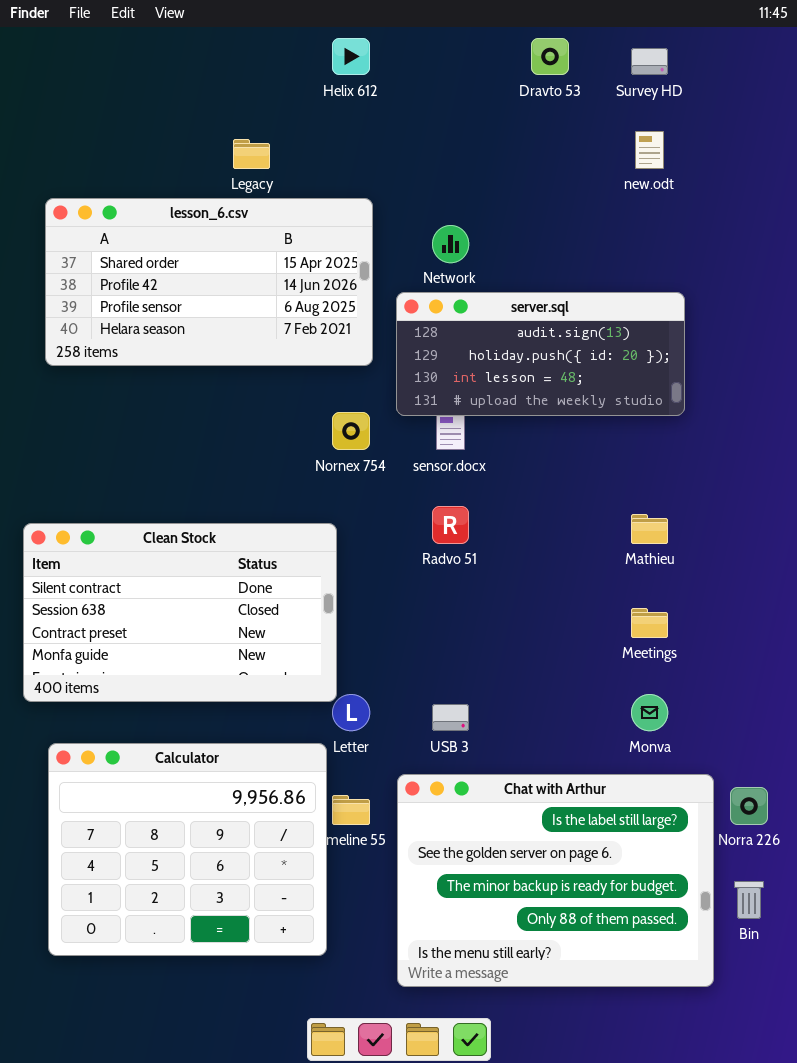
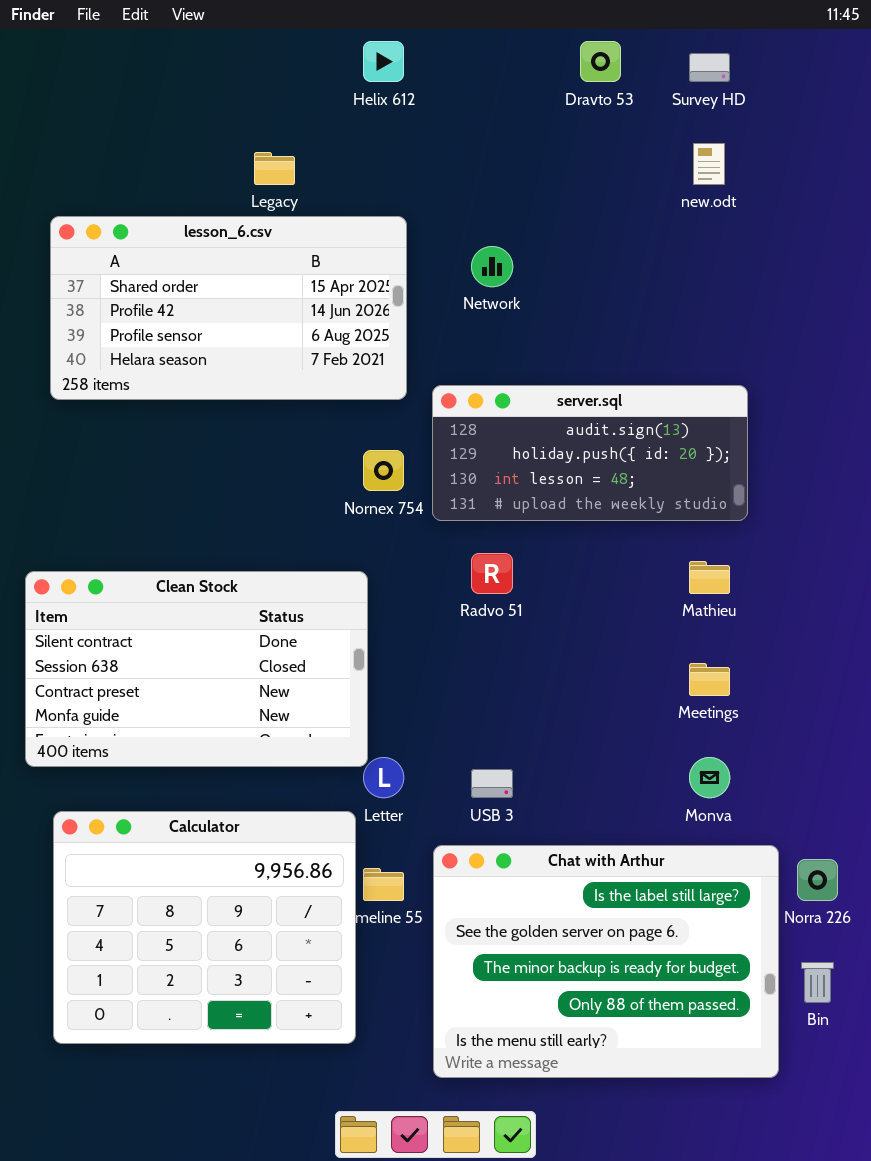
server.sql: [396,292,685,416] -> [432,385,748,521], moved

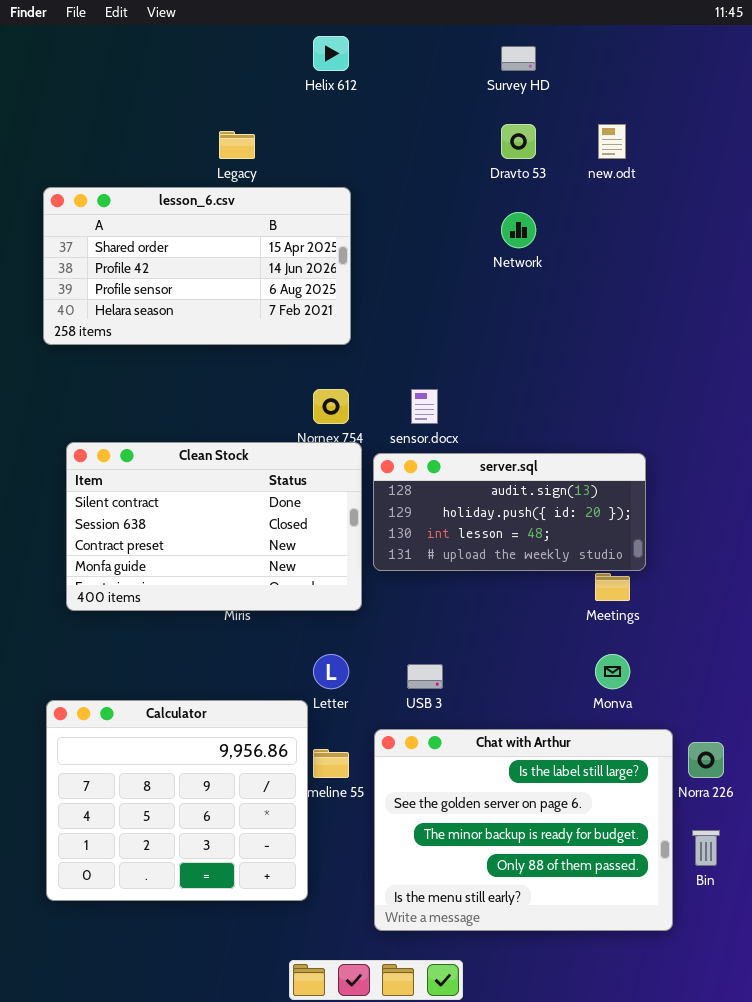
Dravto 53: [580,41,621,82] -> [501,124,536,159], moved
Survey HD: [689,53,730,82] -> [501,46,536,71], moved
Network: [471,246,513,287] -> [501,212,536,248], moved
server.sql: [432,385,748,521] -> [373,453,646,571], moved
Clean Stock: [25,571,368,767] -> [66,442,362,611], moved

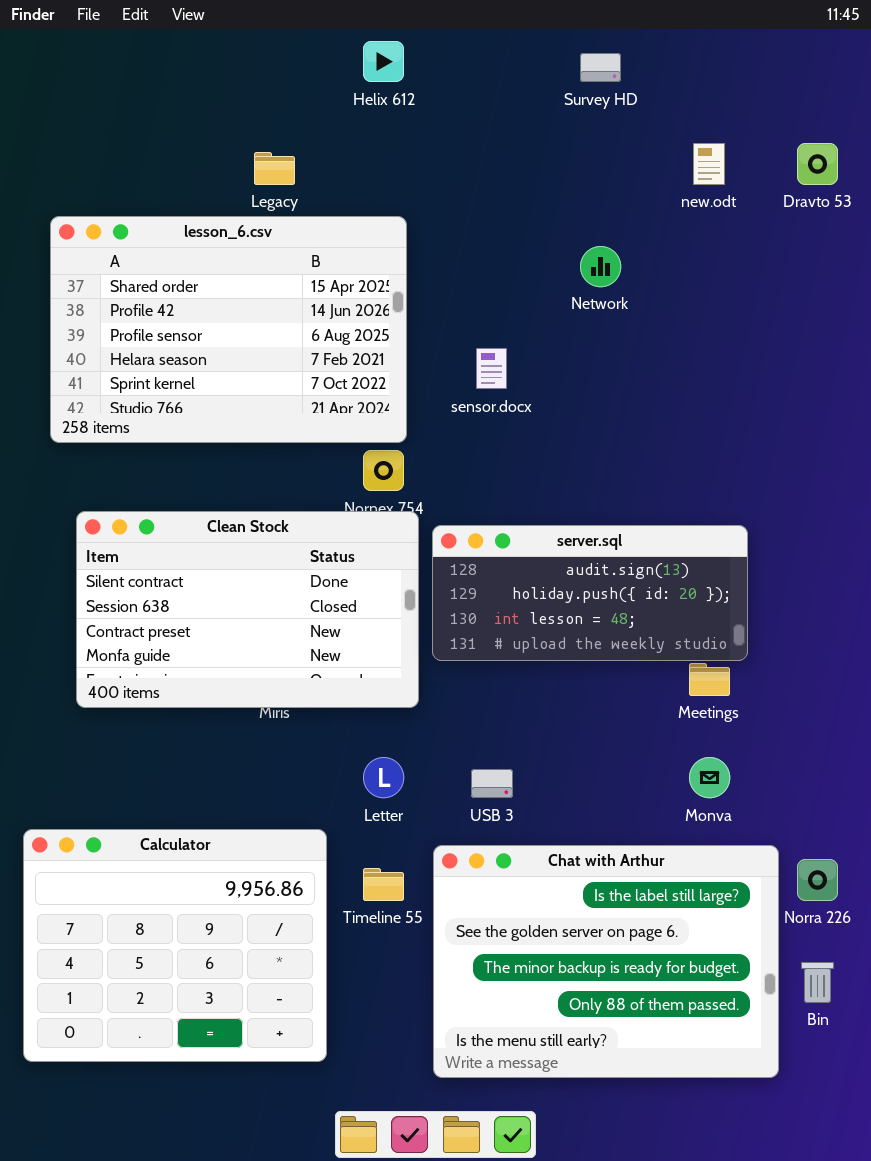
Dravto 53: [501,124,536,159] -> [797,143,838,185], moved
lesson_6.csv: [43,187,351,345] -> [50,216,407,443], resized
sensor.docx: [411,389,438,424] -> [476,348,507,389], moved
Calculator: [46,700,308,901] -> [23,829,327,1062], moved

